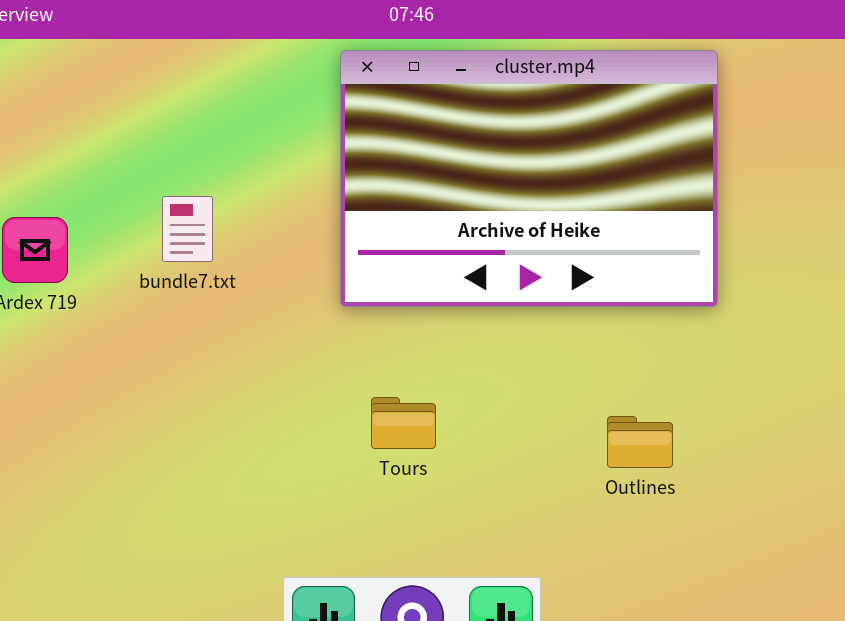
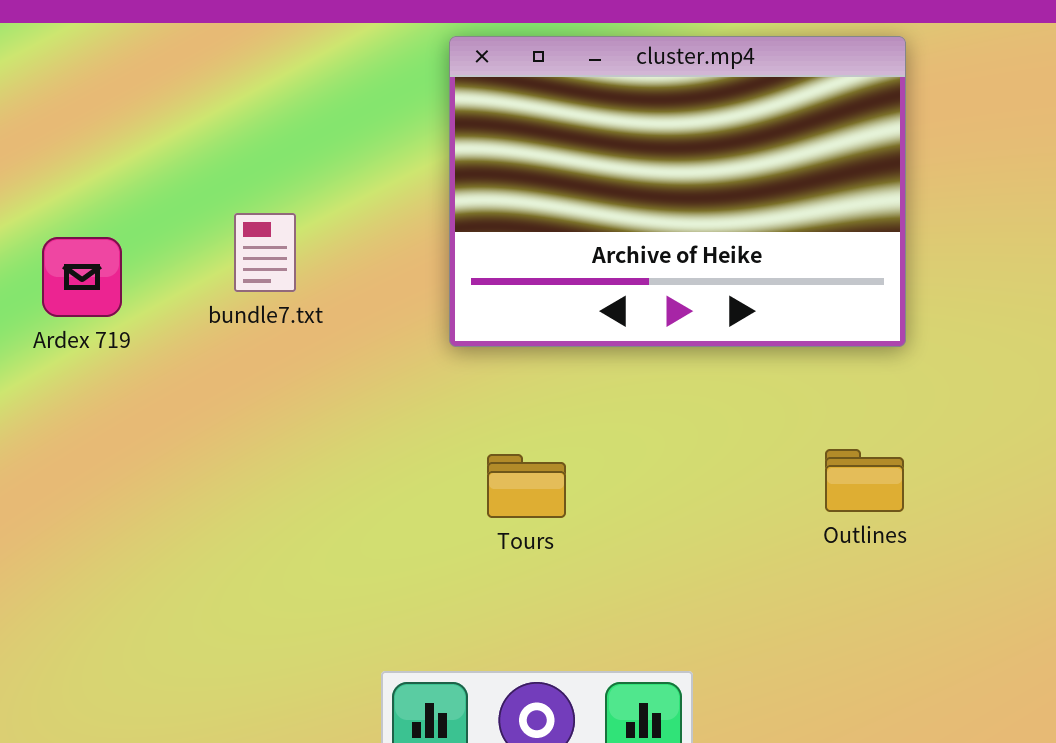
Outlines: [607,416,673,468] -> [825,449,904,512], moved

